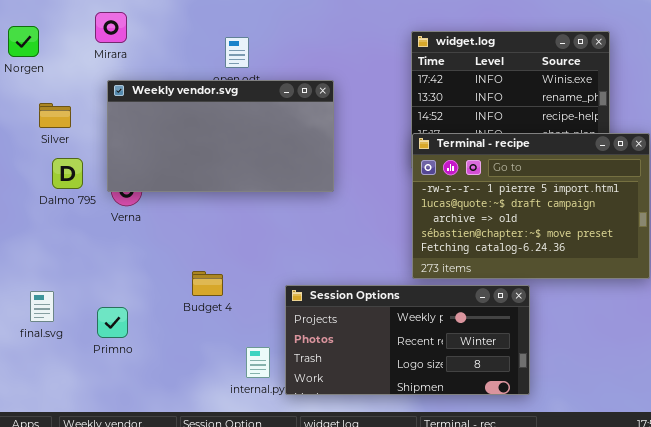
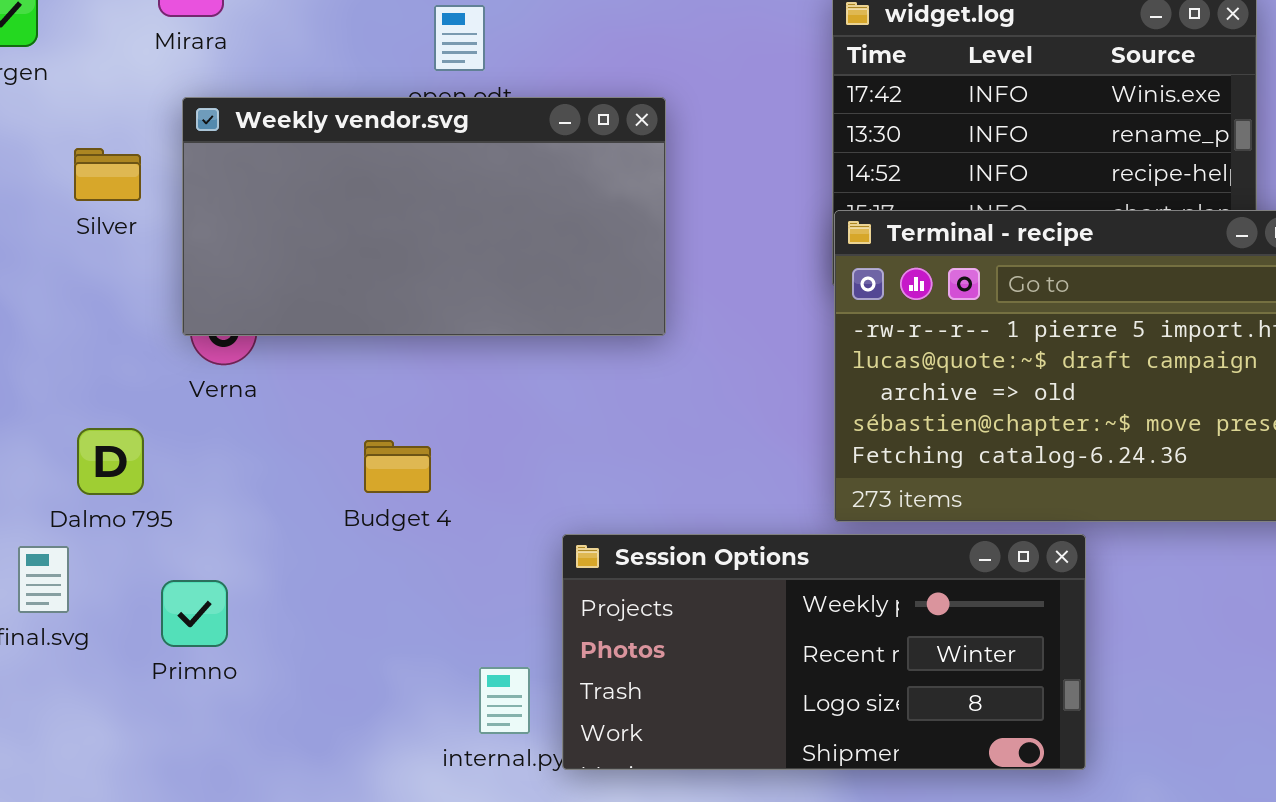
Silver: [39,103,71,128] -> [74,148,141,201], moved
Dalmo 795: [52,158,83,189] -> [77,428,144,495], moved
Budget 4: [192,271,223,296] -> [364,440,431,493], moved

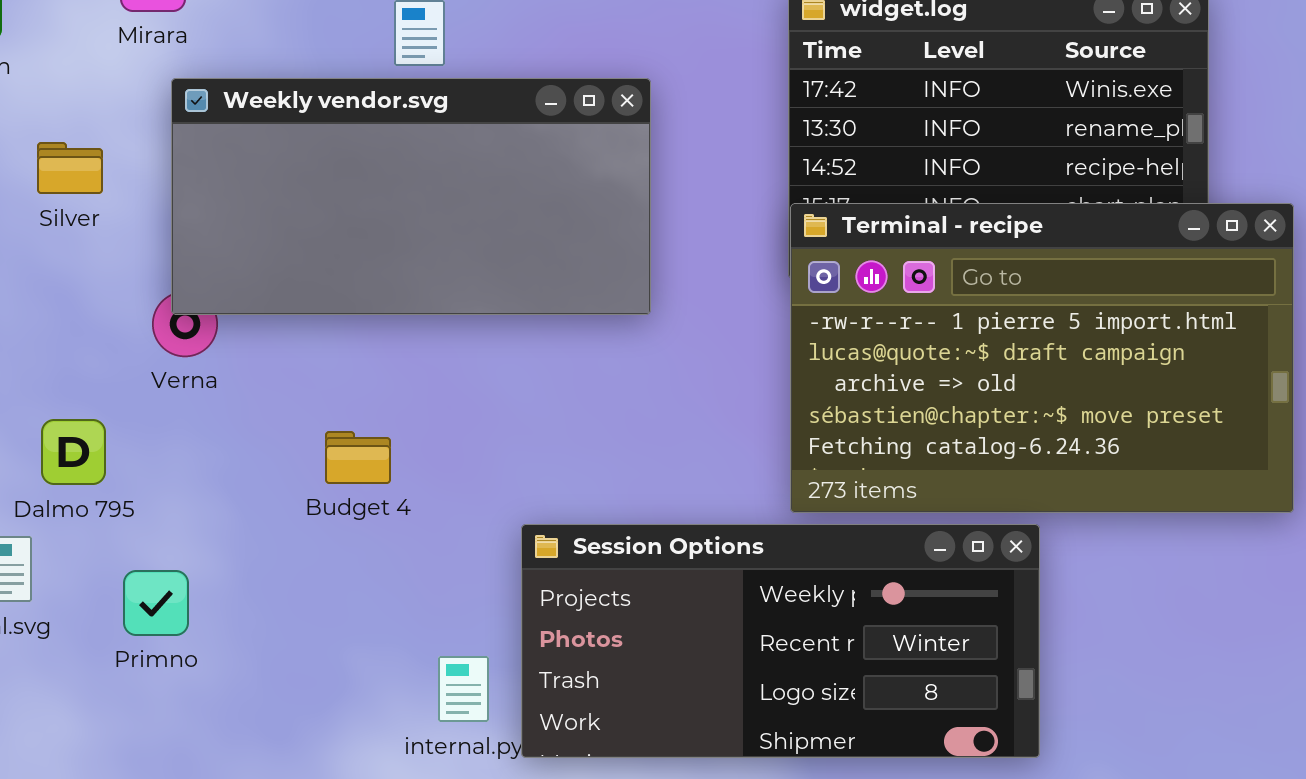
Weekly vendor.svg: [182,97,666,336] -> [171,78,651,315], moved

